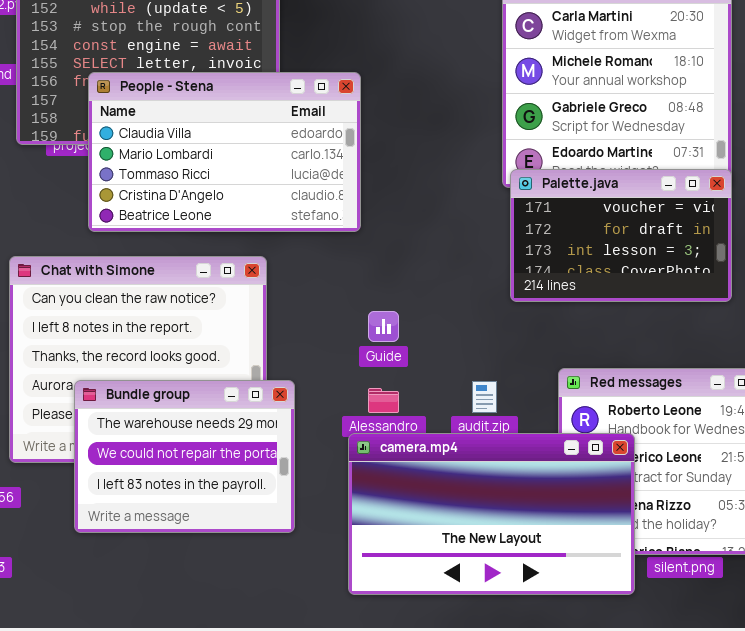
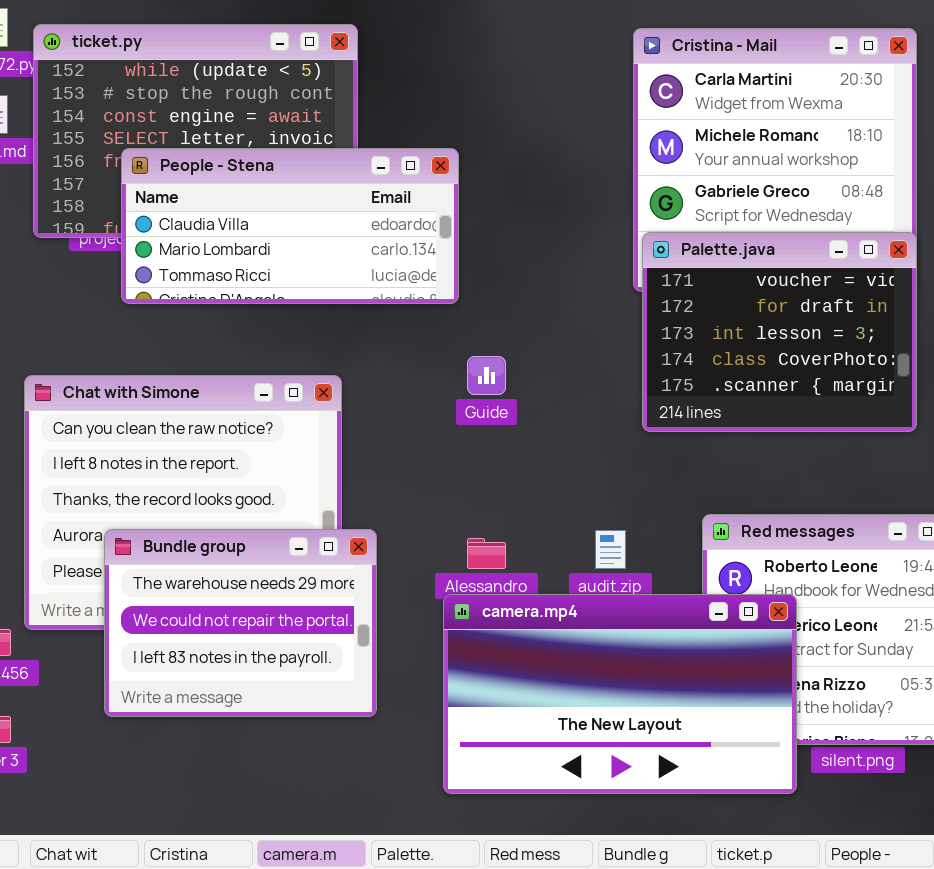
People - Stena: [88,72,361,232] -> [121,148,459,304], resized
Palette.java: [510,169,732,302] -> [642,232,917,432], resized
Guide: [368,311,399,342] -> [467,356,506,395], moved

